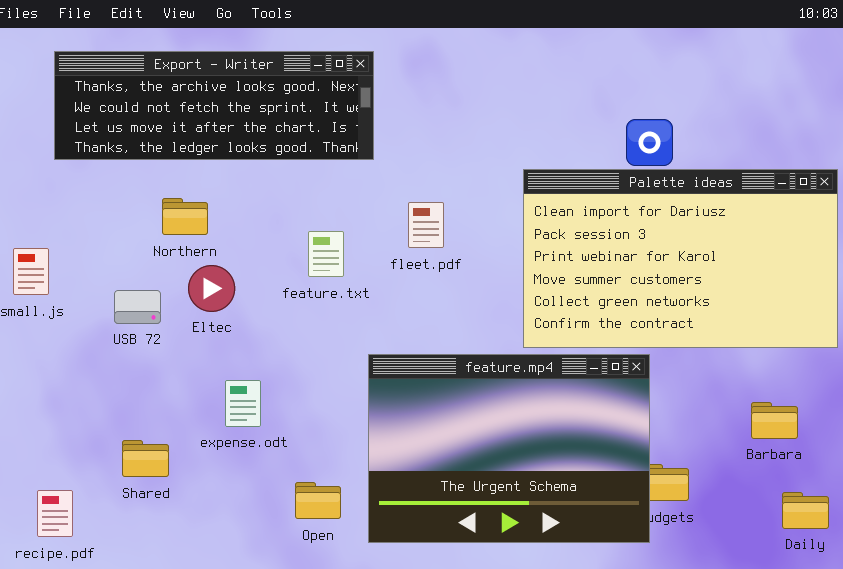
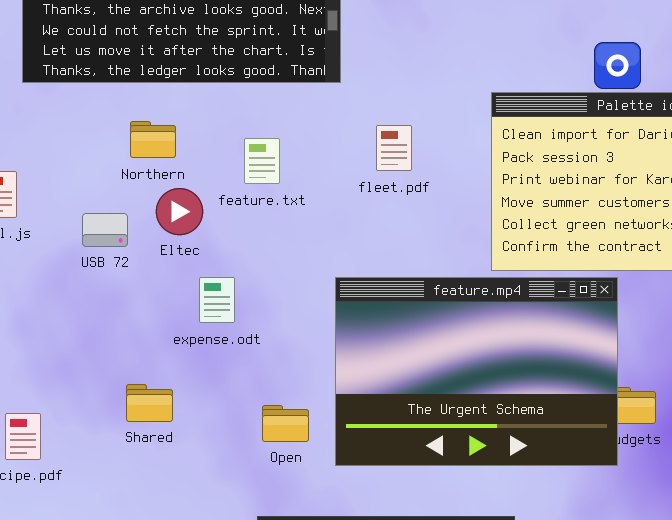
feature.txt: [308,231,344,277] -> [244,138,280,184], moved
expense.odt: [225,380,261,427] -> [199,277,235,323], moved
Shared: [122,440,169,477] -> [126,384,173,422], moved

